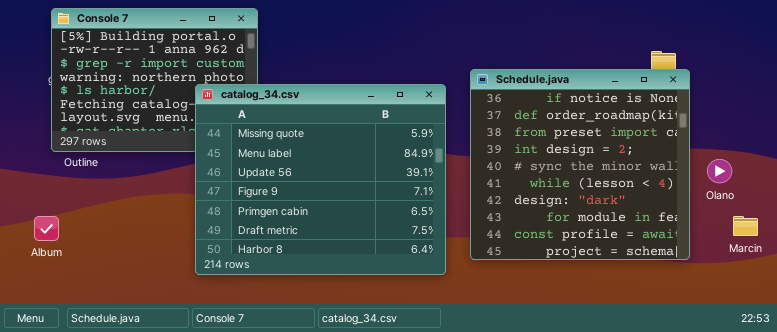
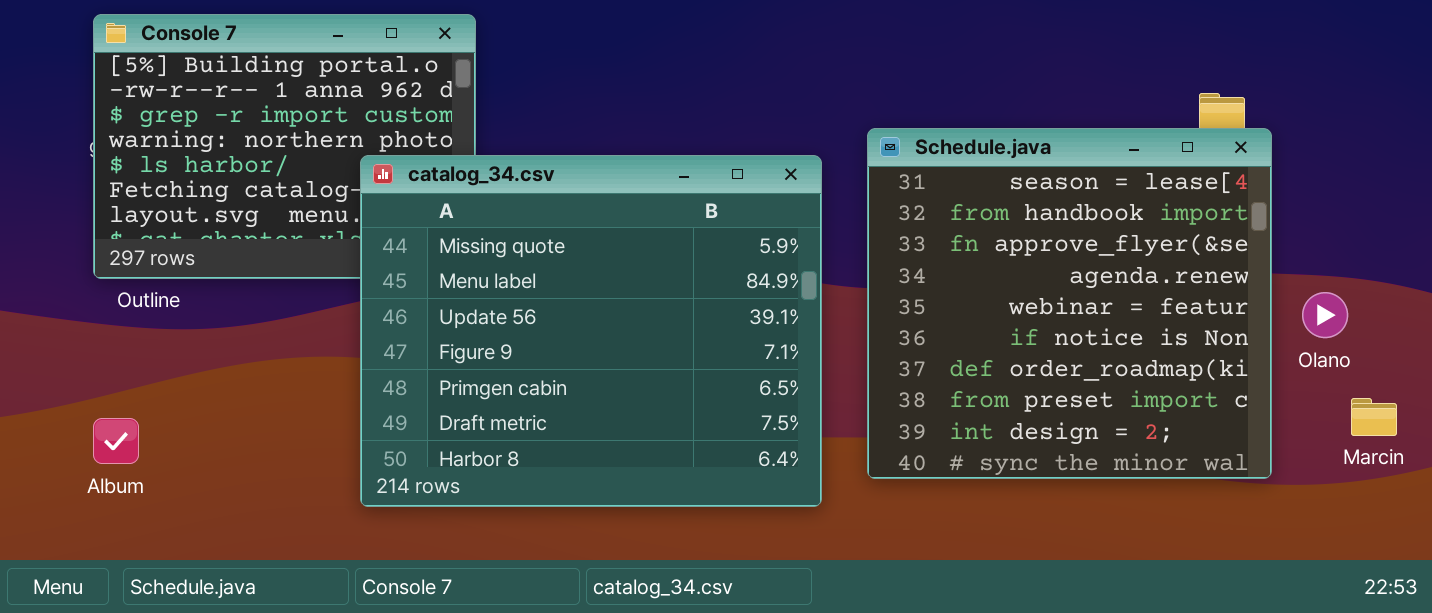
Schedule.java: [470,69,690,260] -> [867,128,1272,479], scrolled up 5 rows
Album: [34,216,59,241] -> [93,418,139,464], moved

